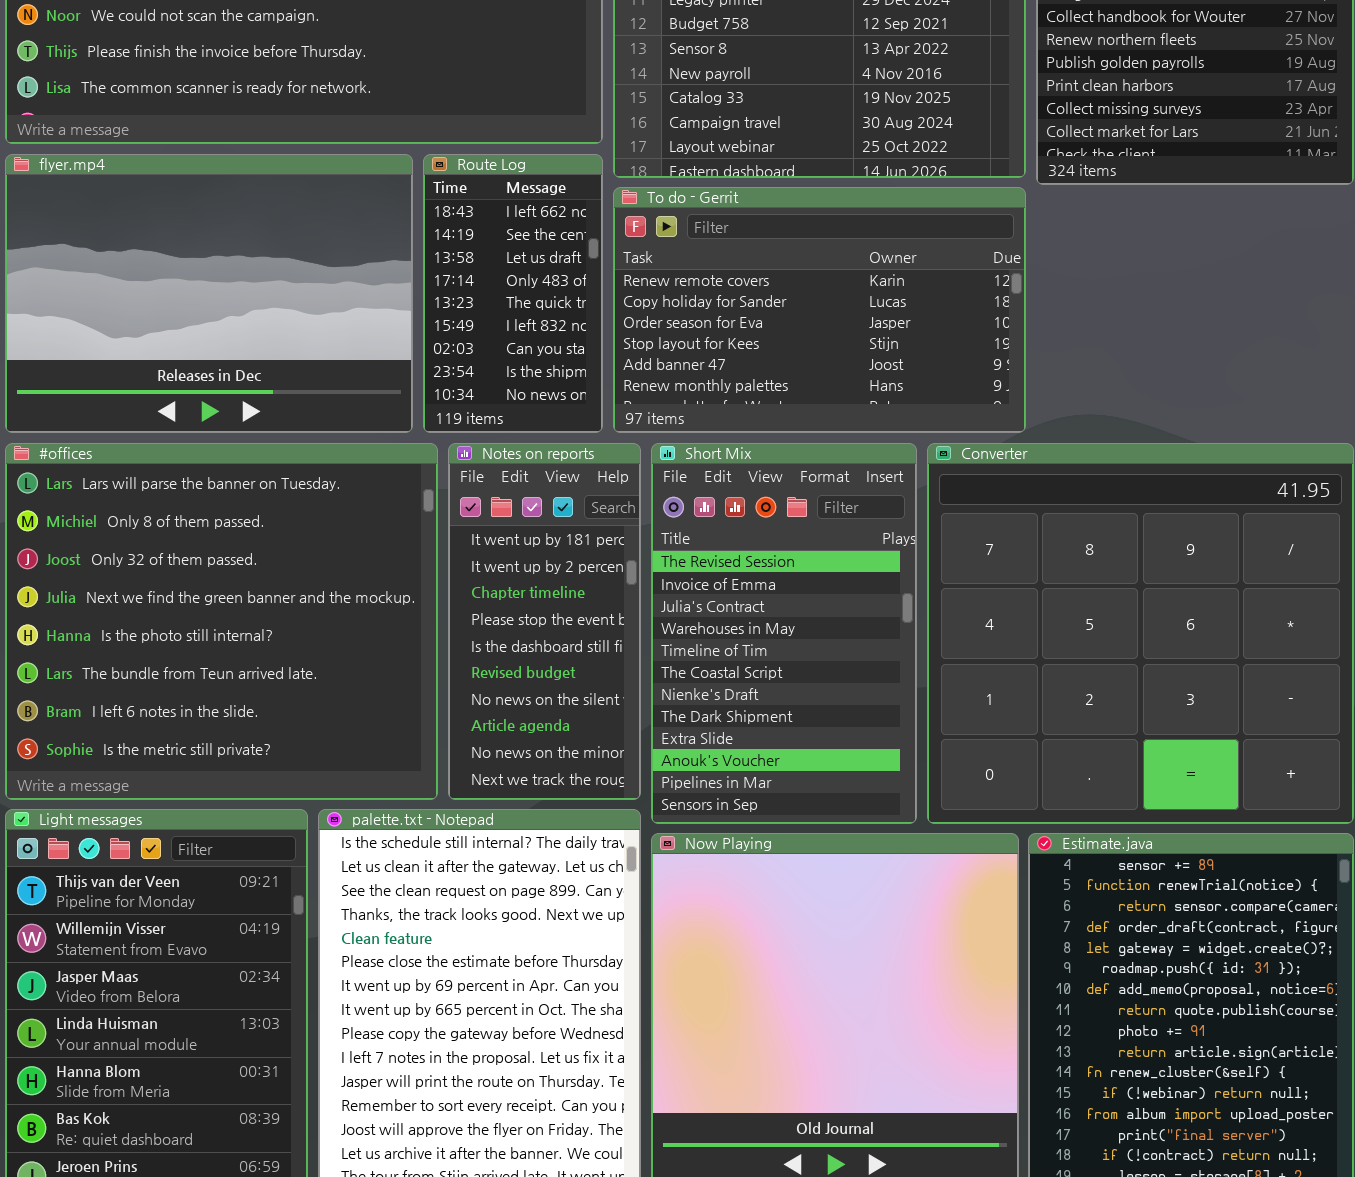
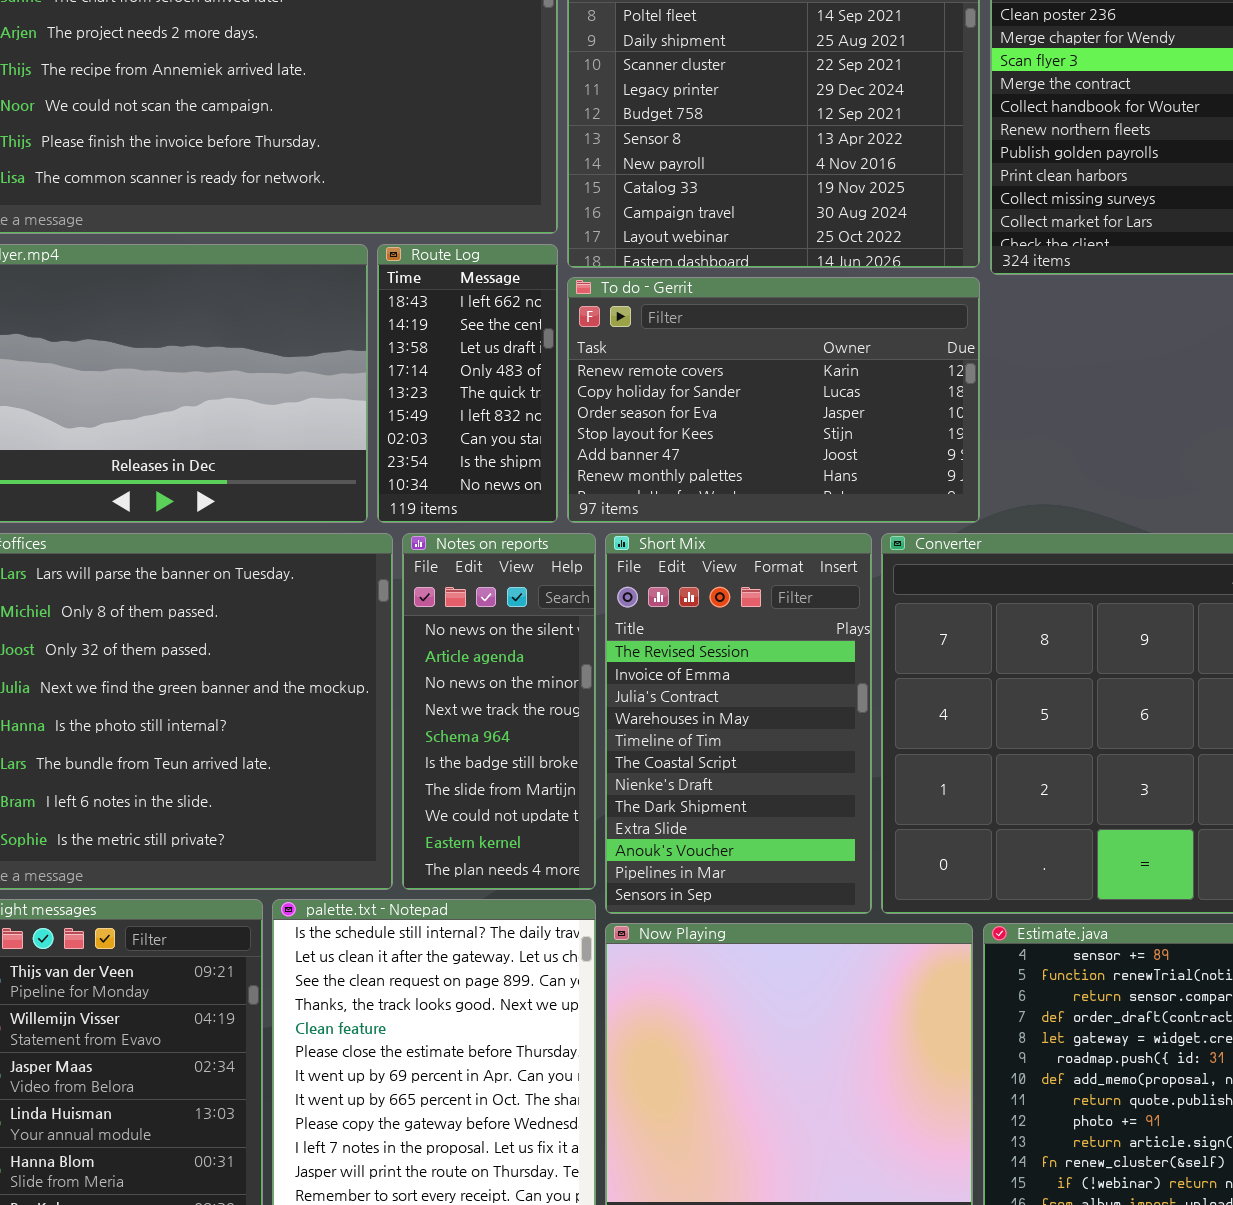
Notes on reports: [448,443,641,800] -> [402,533,596,890], scrolled down 6 rows

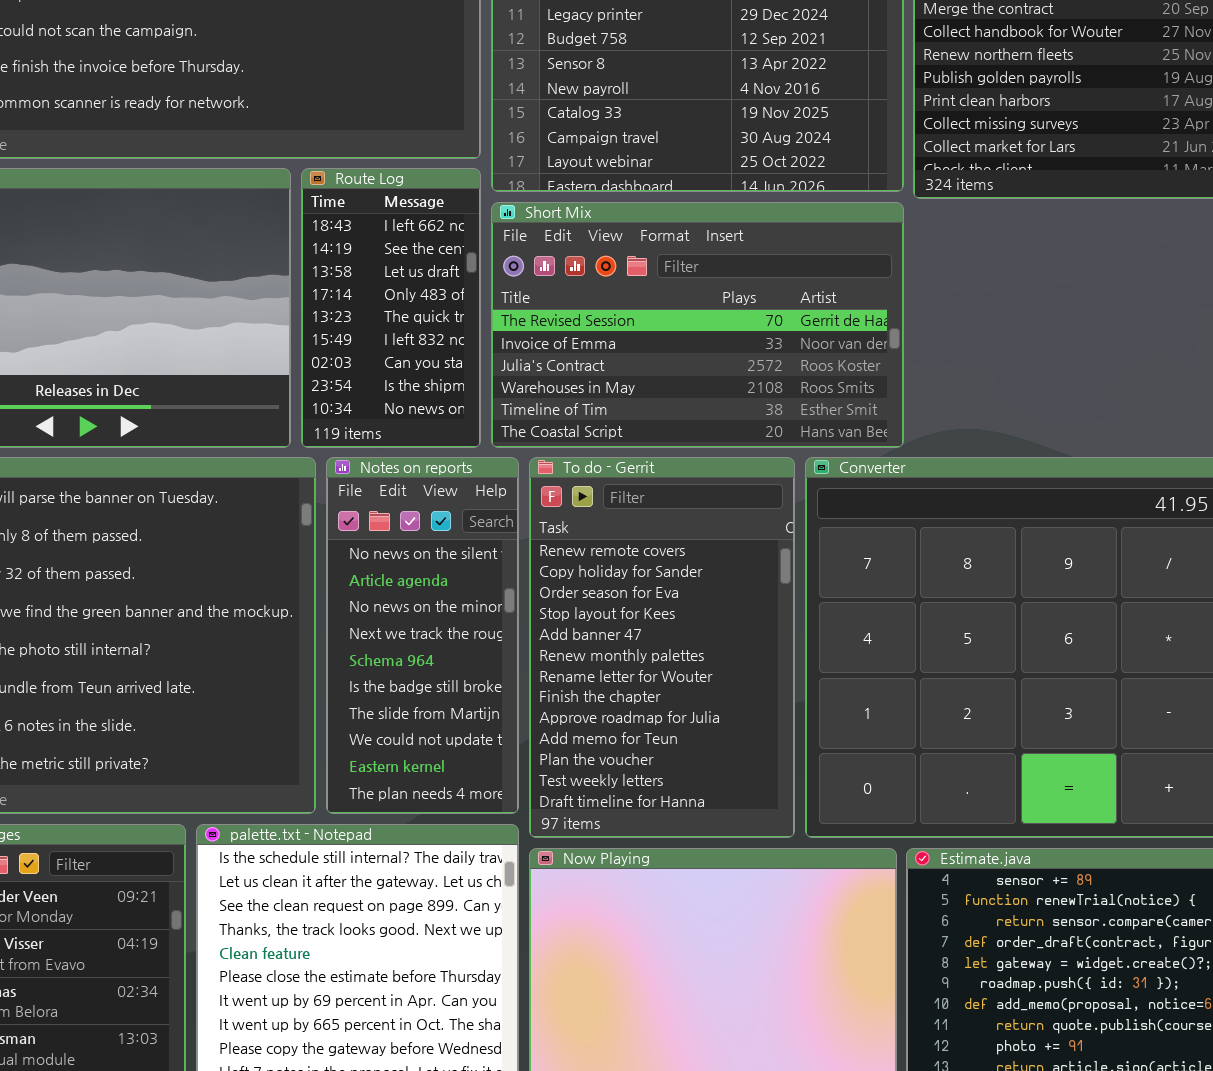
To do - Gerrit: [567,277,980,523] -> [529,457,795,838], moved, resized
Short Mix: [605,533,872,914] -> [491,202,904,448], moved, resized

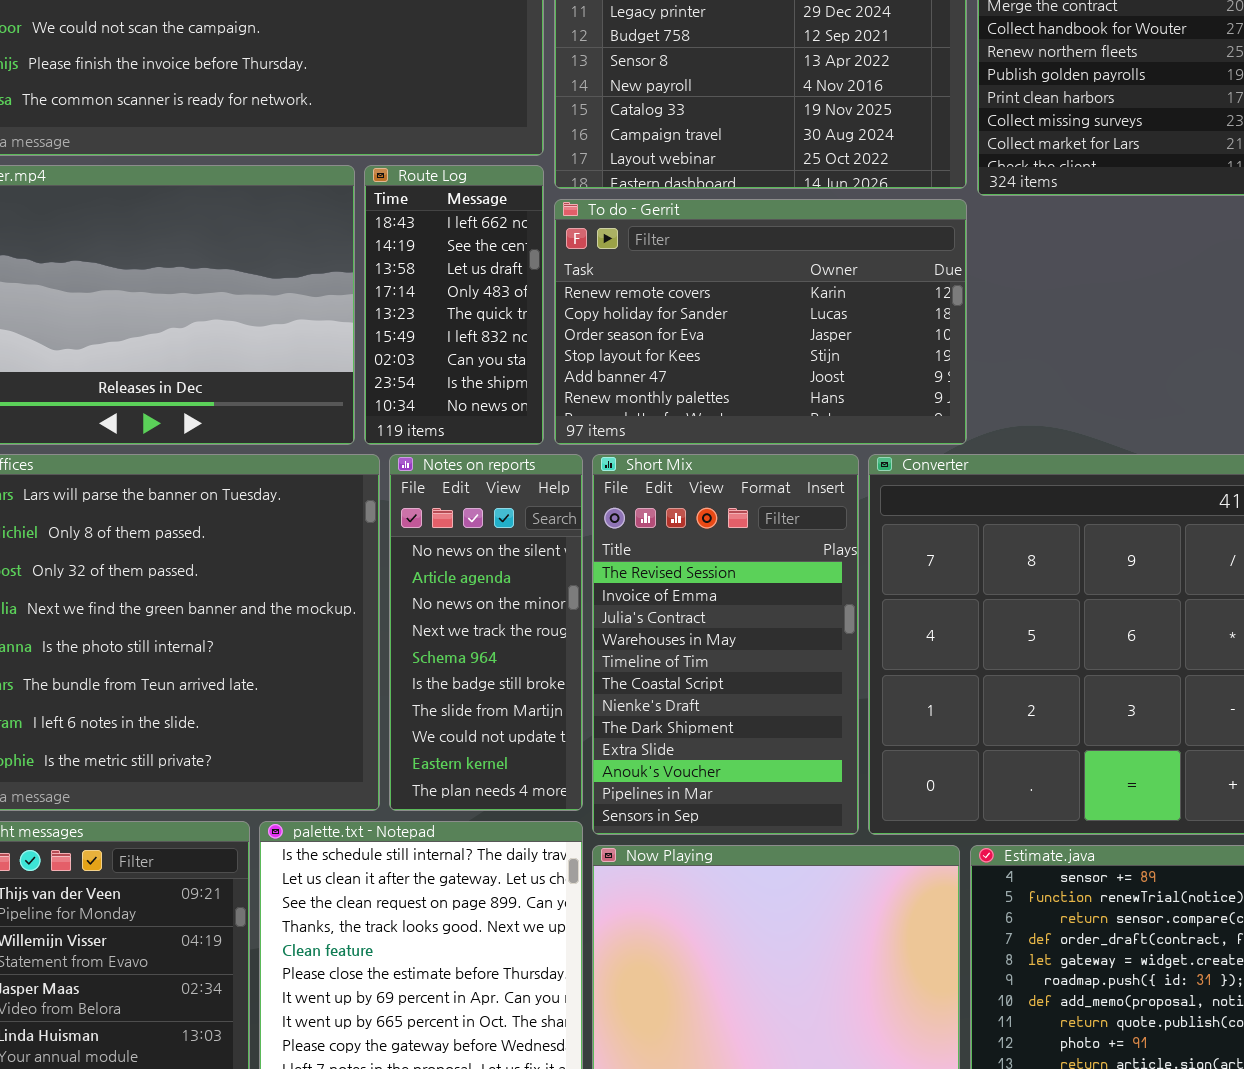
Short Mix: [491,202,904,448] -> [592,454,859,835], moved, resized
To do - Gerrit: [529,457,795,838] -> [554,199,967,445], moved, resized

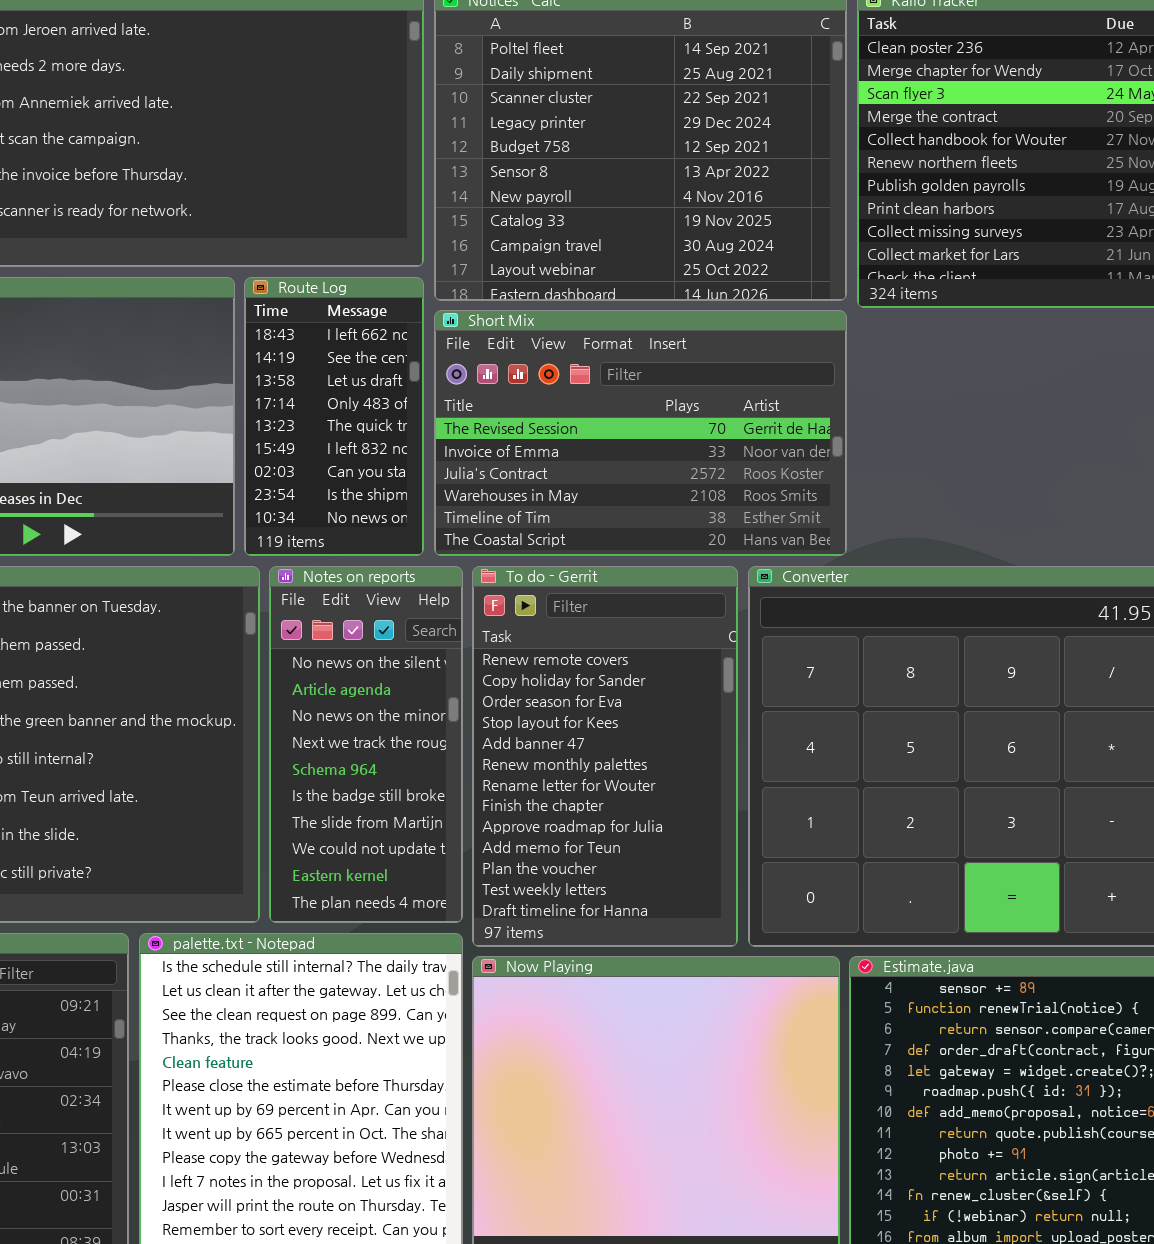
To do - Gerrit: [554,199,967,445] -> [472,566,738,947], moved, resized
Short Mix: [592,454,859,835] -> [434,310,847,556], moved, resized

